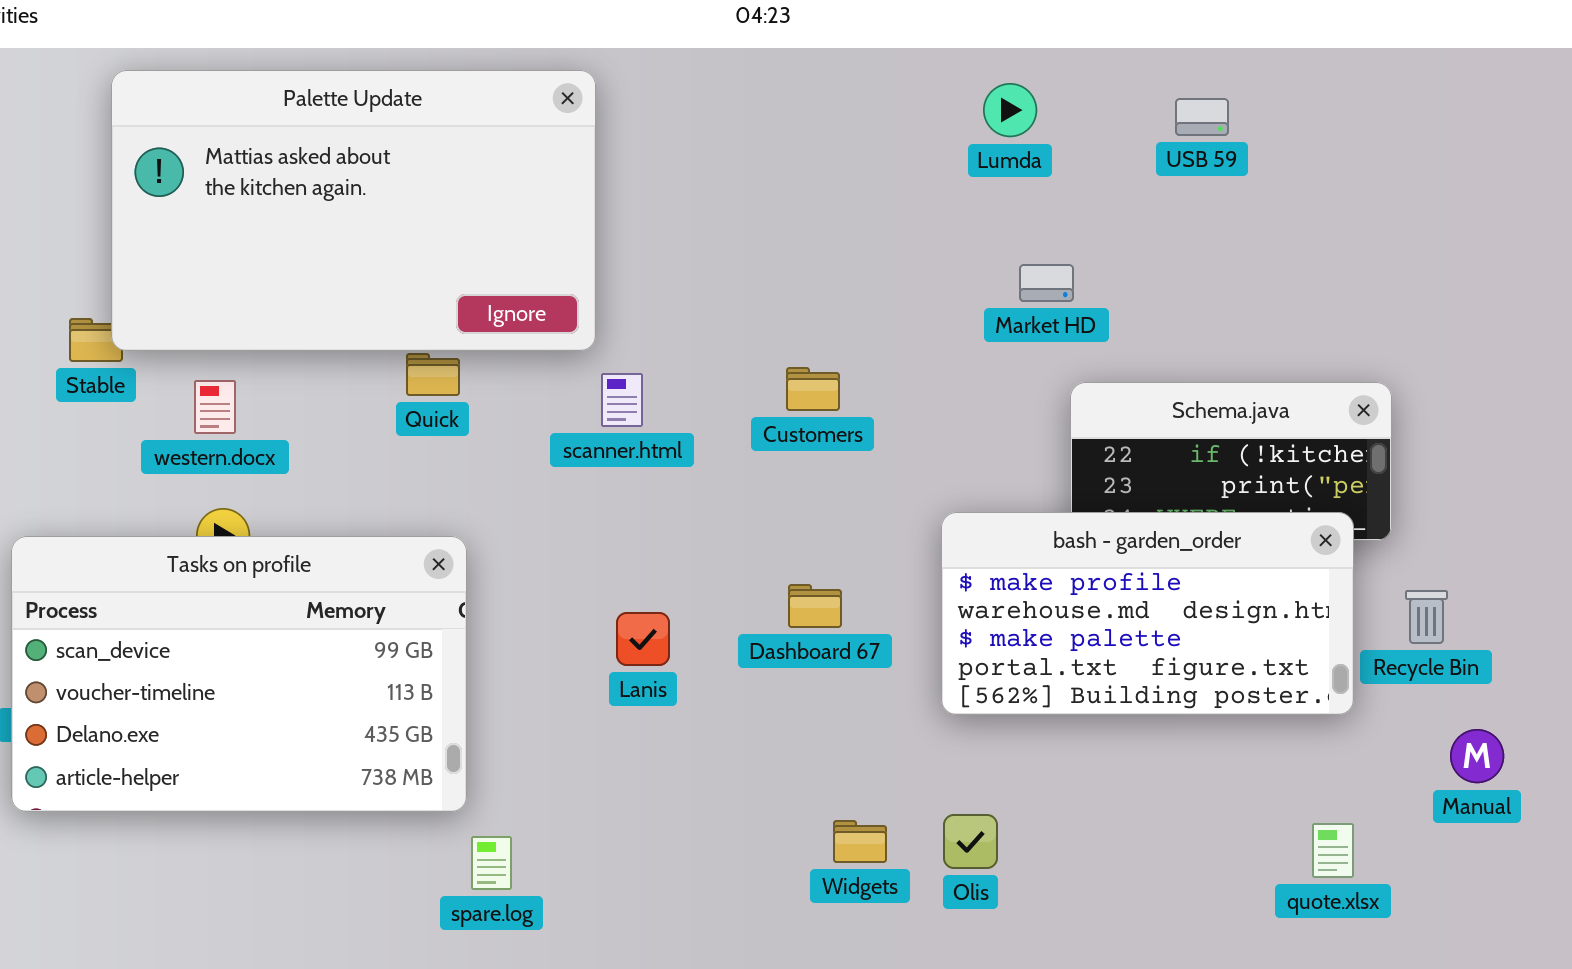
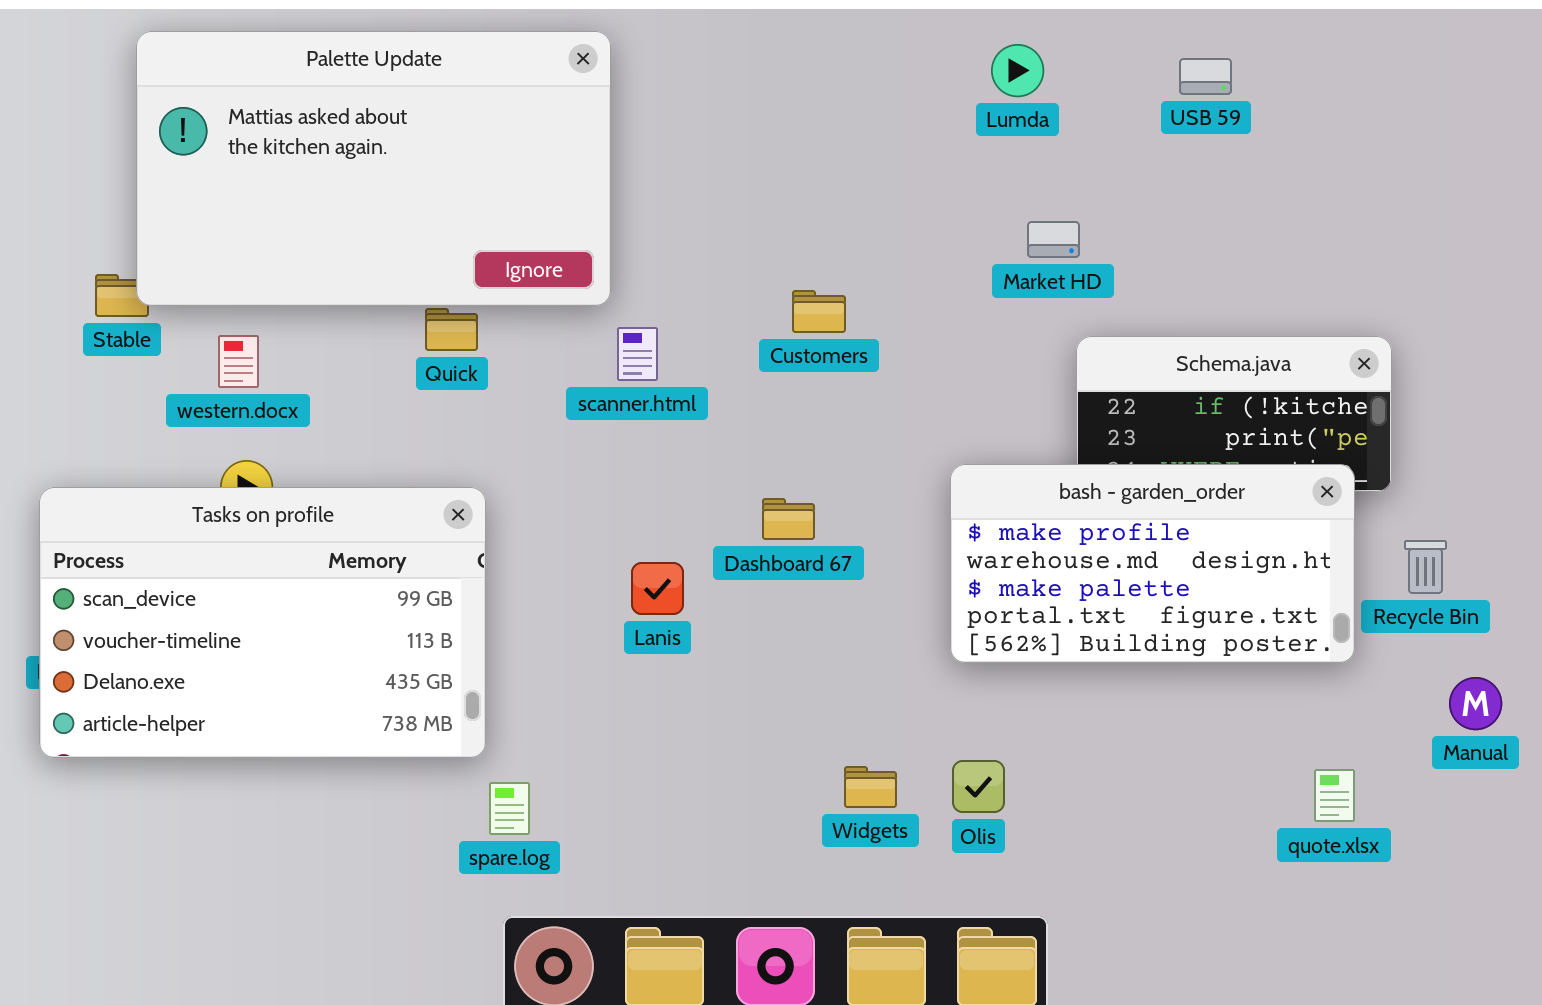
Customers: [786,367,840,411] -> [792,290,846,333], moved
Dashboard 67: [788,584,842,628] -> [762,498,815,540], moved

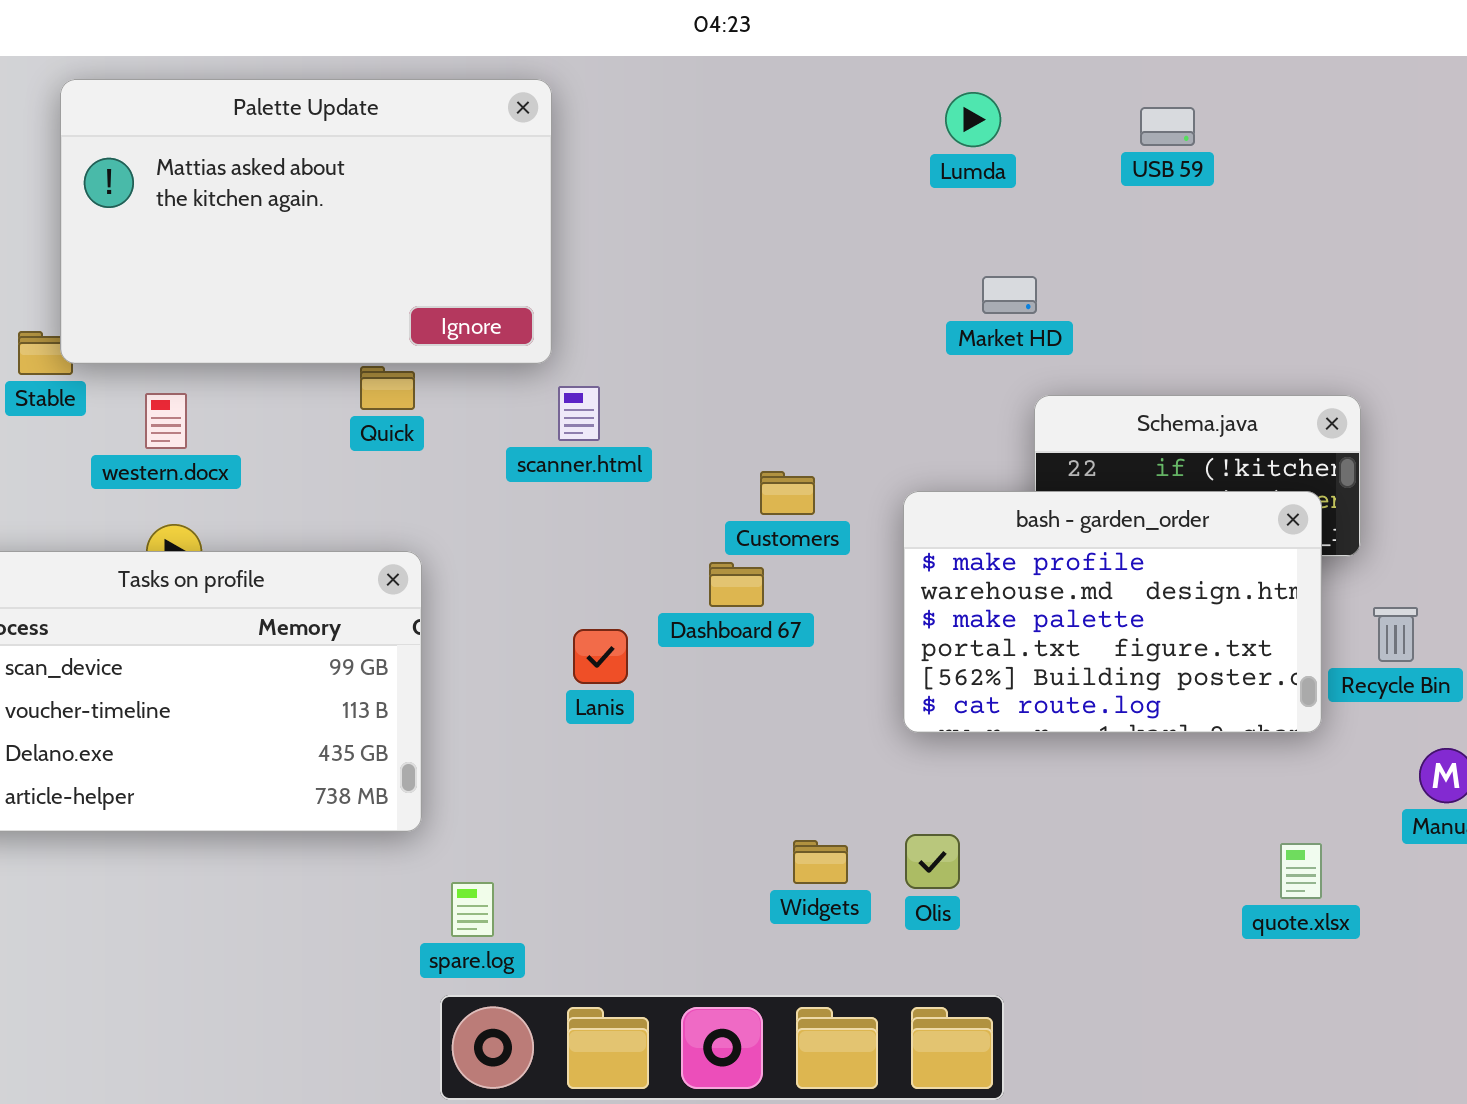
Customers: [792,290,846,333] -> [760,471,815,515], moved
bash - garden_order: [950,464,1355,663] -> [903,491,1322,733], resized
spare.log: [489,782,530,835] -> [451,882,494,937], moved

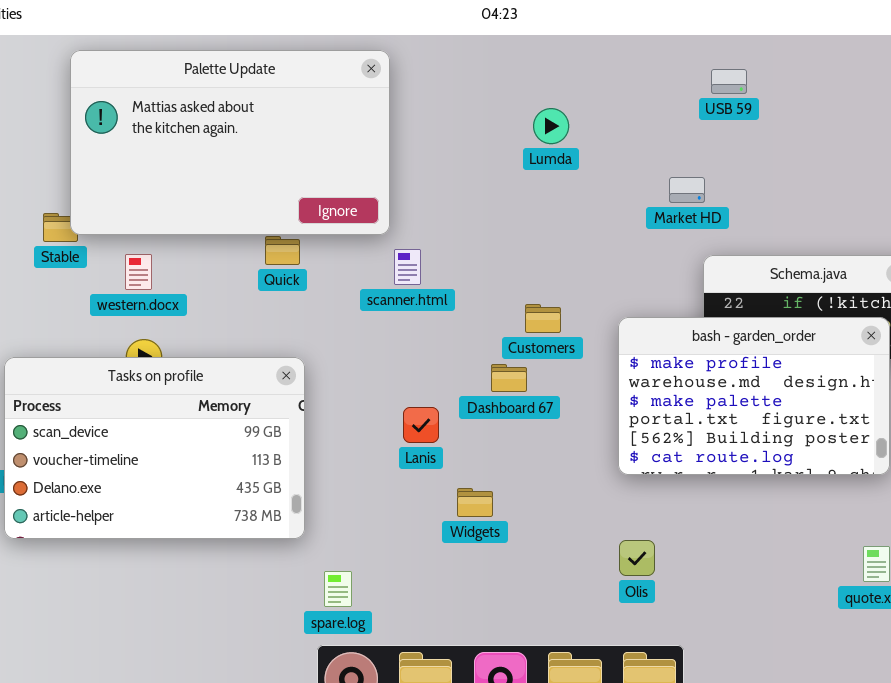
Lumda: [945,92,1001,147] -> [533,108,569,144], moved
USB 59: [1140,107,1195,146] -> [711,69,747,94], moved
Widgets: [793,840,848,884] -> [457,488,493,517], moved

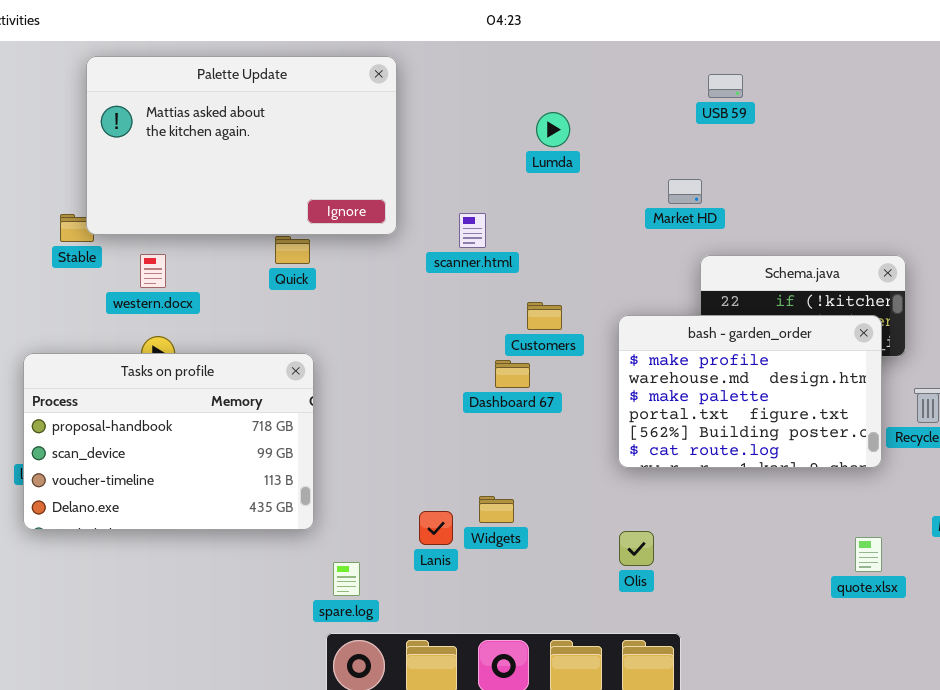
scanner.html: [394,249,421,285] -> [459,213,486,248], moved
Tasks on profile: [4,357,305,539] -> [23,353,314,530], scrolled up 1 row
Lanis: [403,407,439,443] -> [419,511,453,545], moved
Widgets: [457,488,493,517] -> [479,496,514,523], moved

